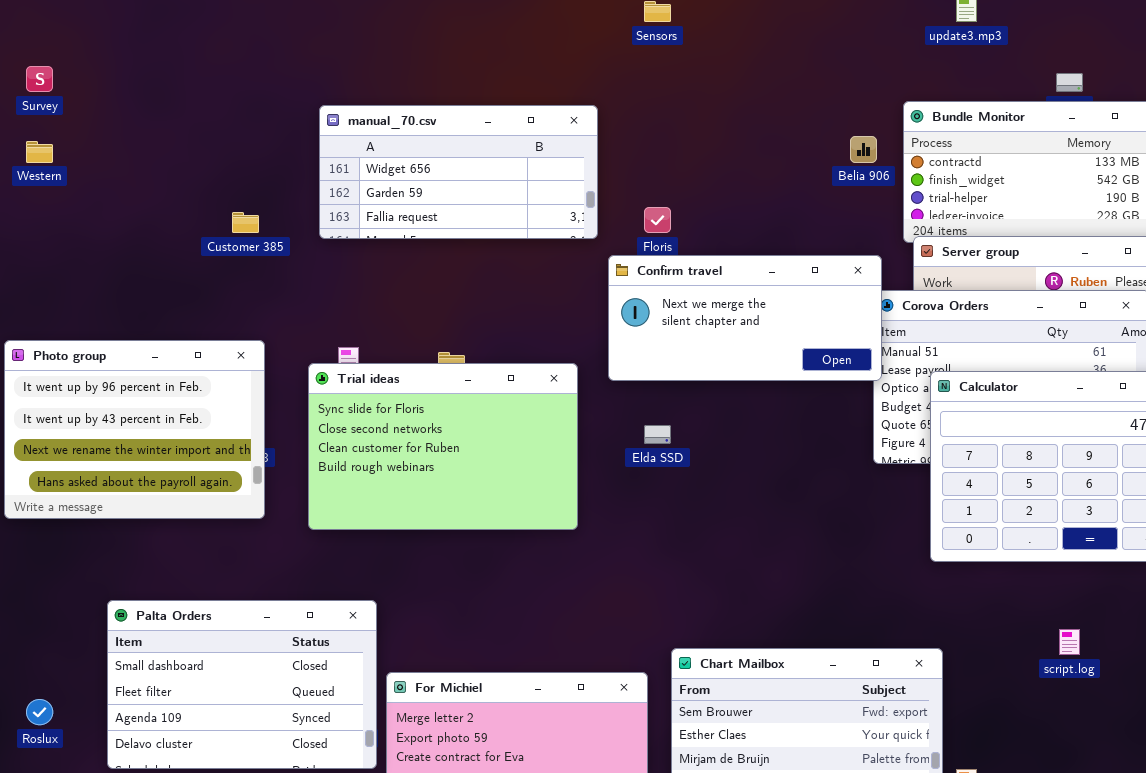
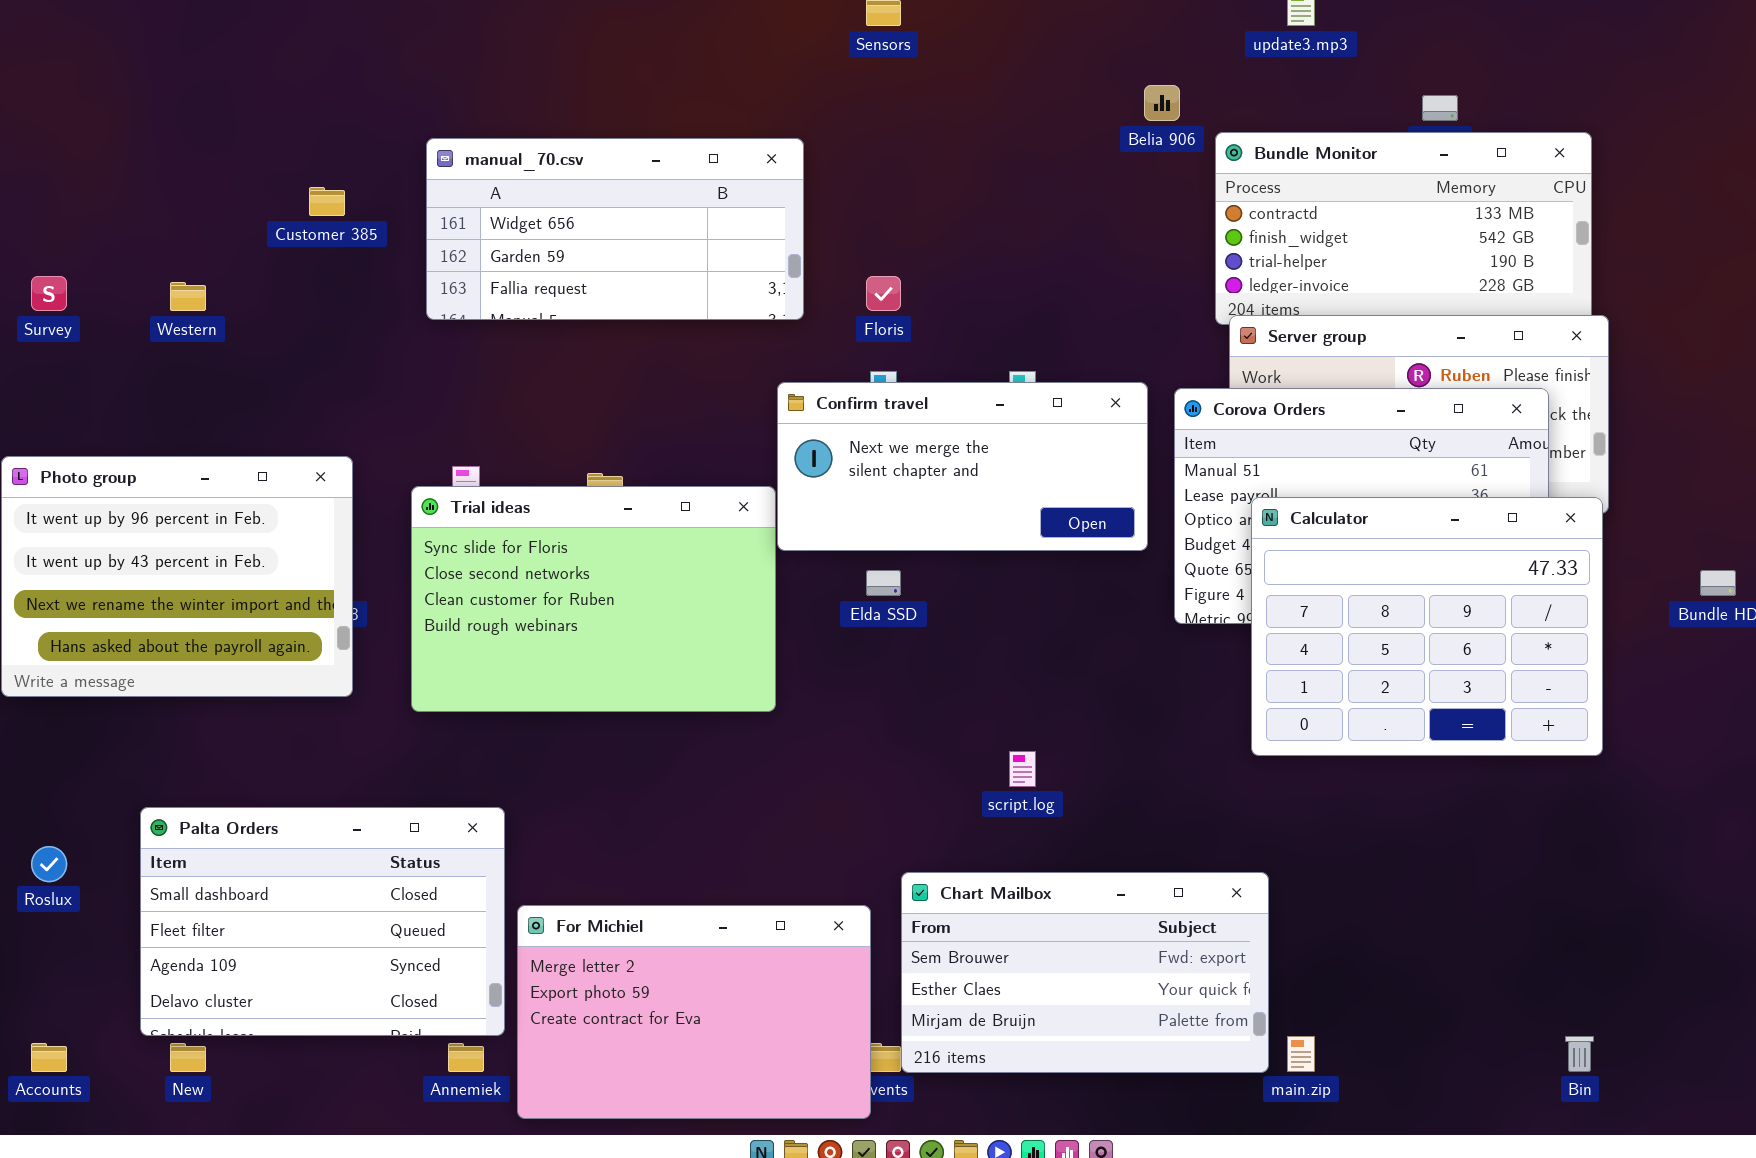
Survey: [26,66,53,92] -> [31,276,67,311], moved
Belia 906: [850,136,877,163] -> [1144,85,1180,121], moved
Western: [26,141,53,163] -> [170,282,206,311], moved
Customer 385: [232,212,259,233] -> [309,187,345,216], moved
Confirm travel: [608,255,882,381] -> [777,382,1148,551], moved
script.log: [1059,629,1080,655] -> [1009,751,1036,787], moved
Roslux: [26,699,53,725] -> [31,846,67,882], moved

